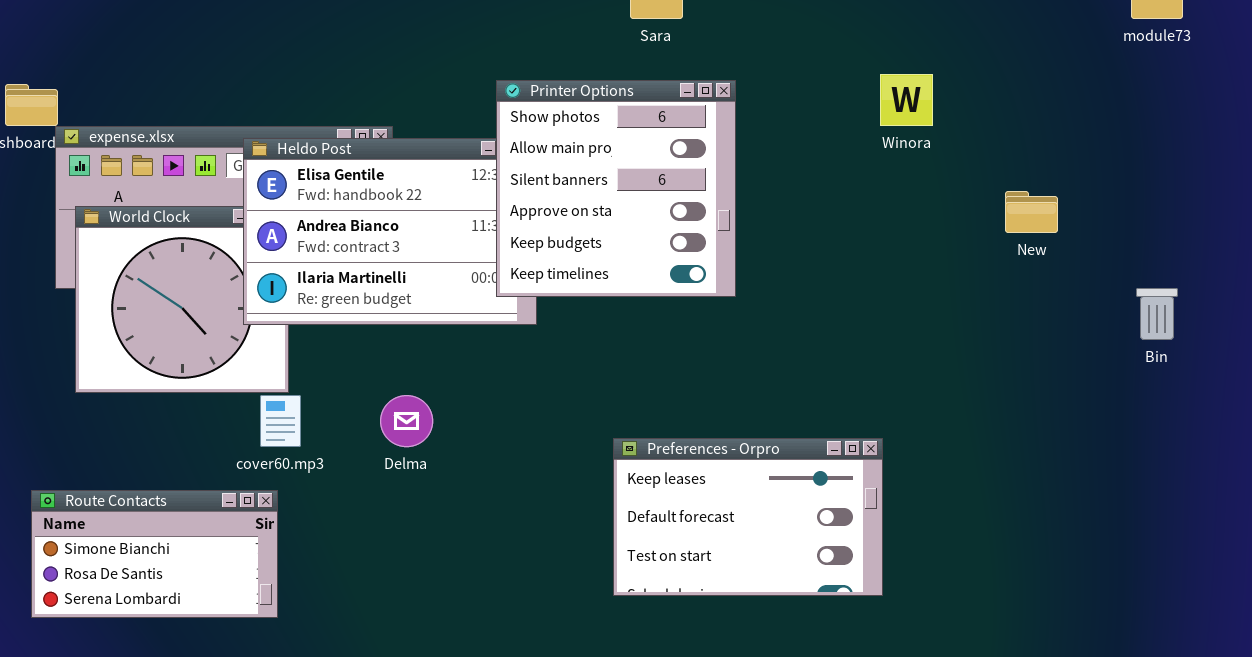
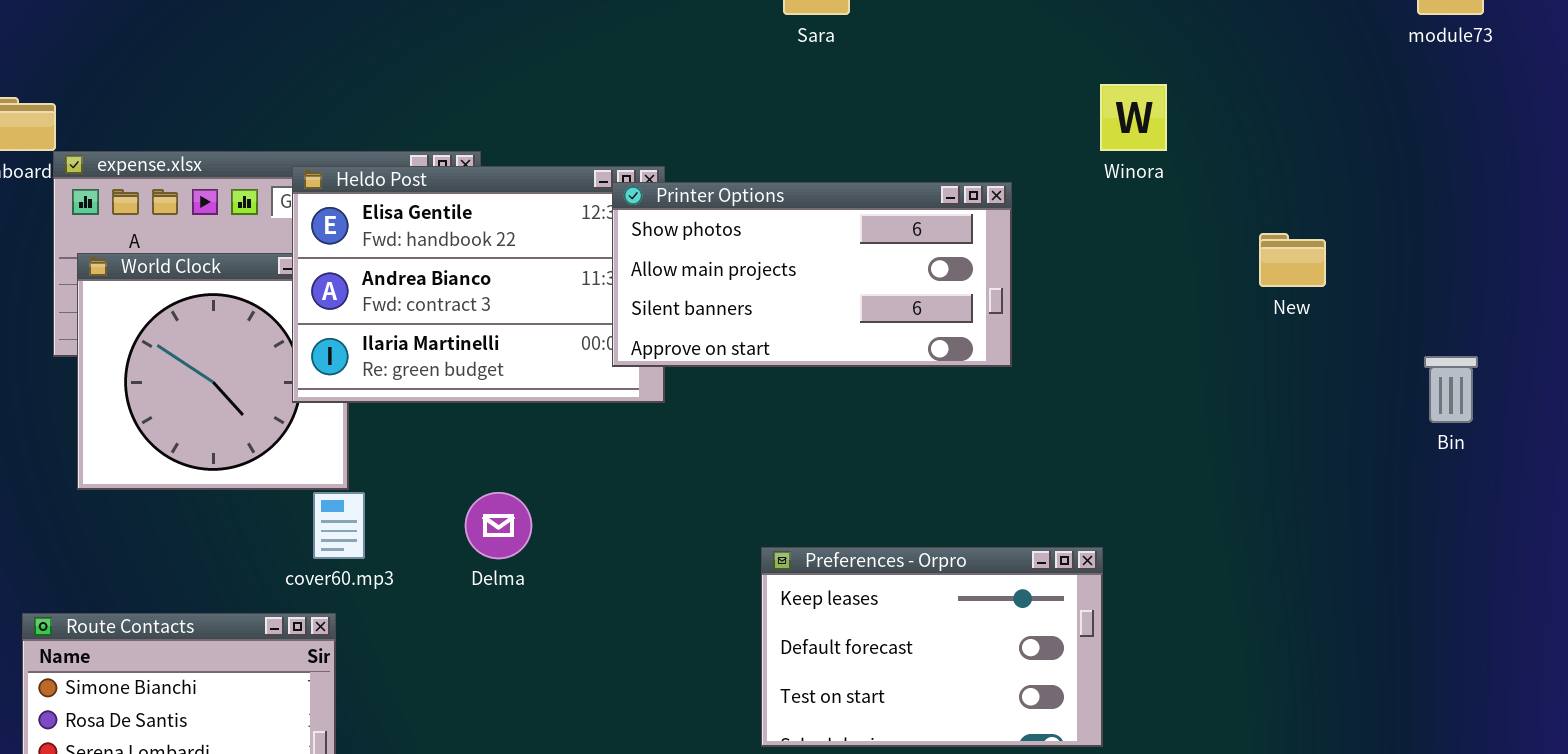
Printer Options: [496,80,736,297] -> [612,182,1012,367], resized

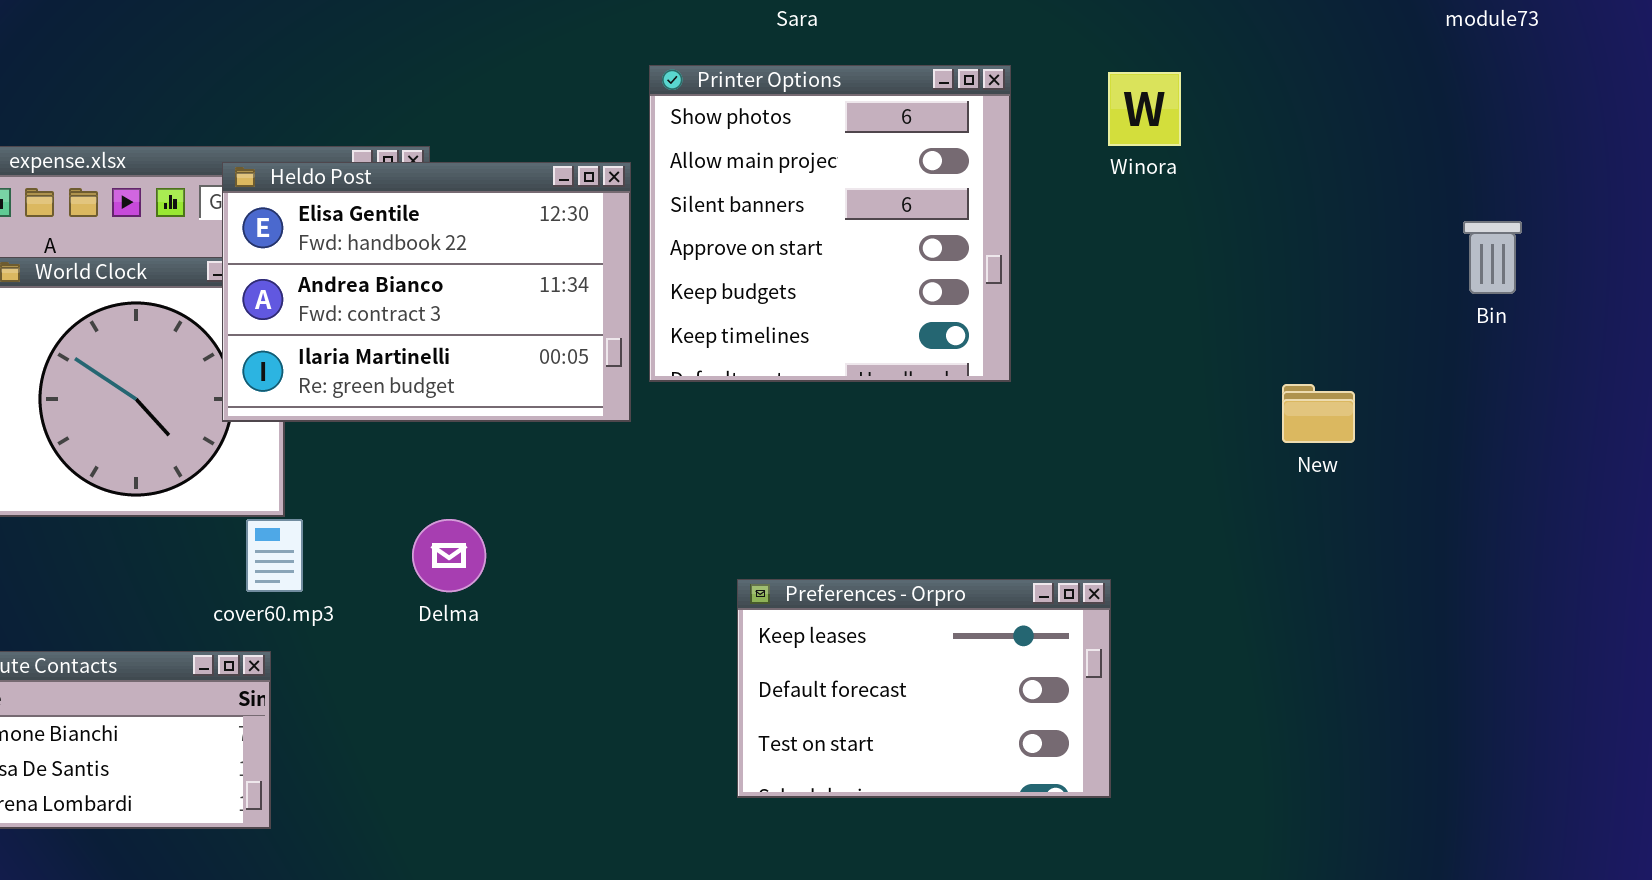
Printer Options: [612,182,1012,367] -> [649,65,1011,382], resized
New: [1259,233,1326,287] -> [1282,384,1355,443], moved
Bin: [1424,356,1478,423] -> [1463,221,1522,294], moved

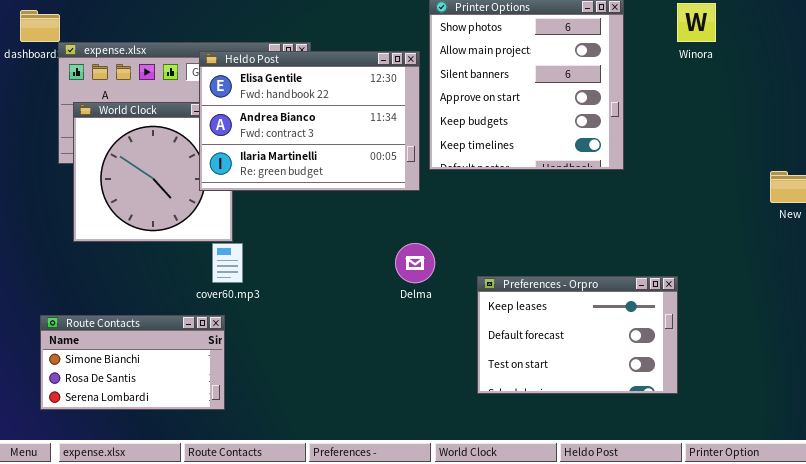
Delma: [412,519,486,592] -> [395,243,435,283], moved

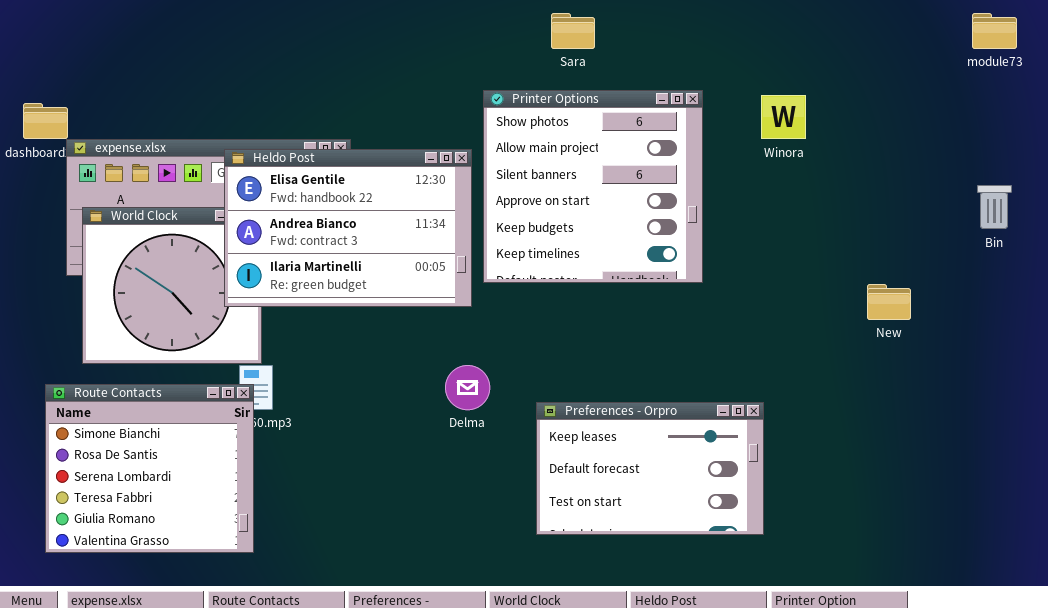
Route Contacts: [40,315,225,410] -> [45,384,254,553], resized

